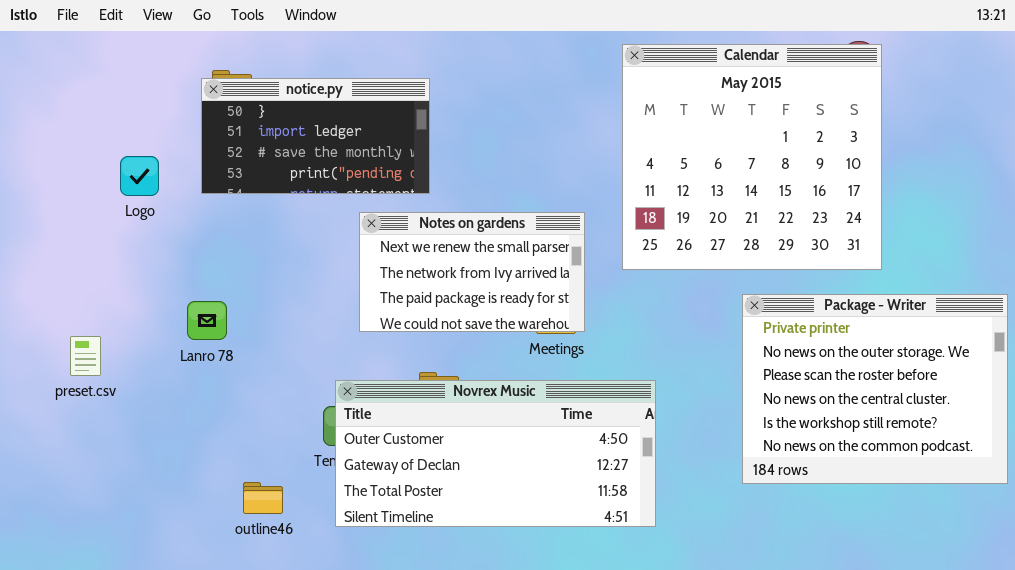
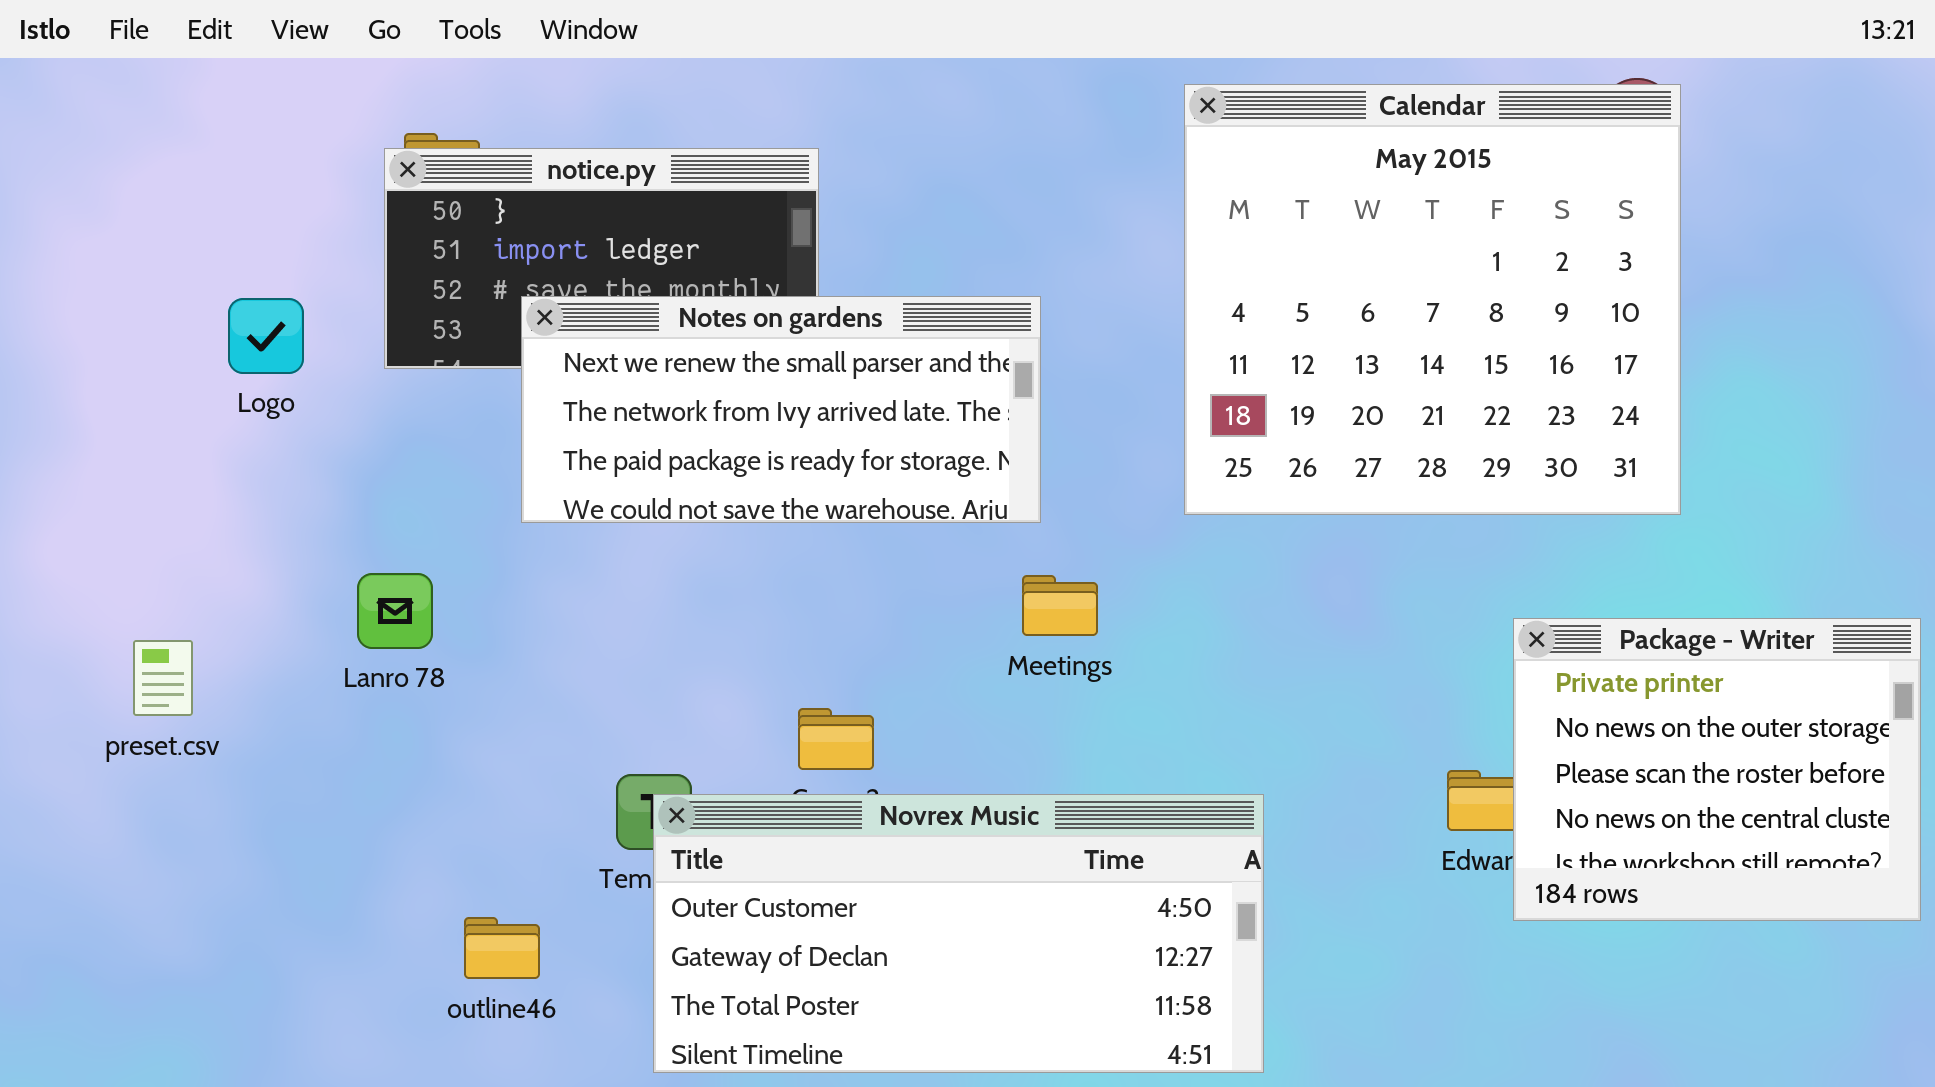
Notes on gardens: [359,212,585,332] -> [521,296,1041,523], moved, resized
Package - Writer: [742,294,1008,484] -> [1513,618,1921,921], resized
Novrex Music: [335,380,656,527] -> [653,794,1264,1073], moved

